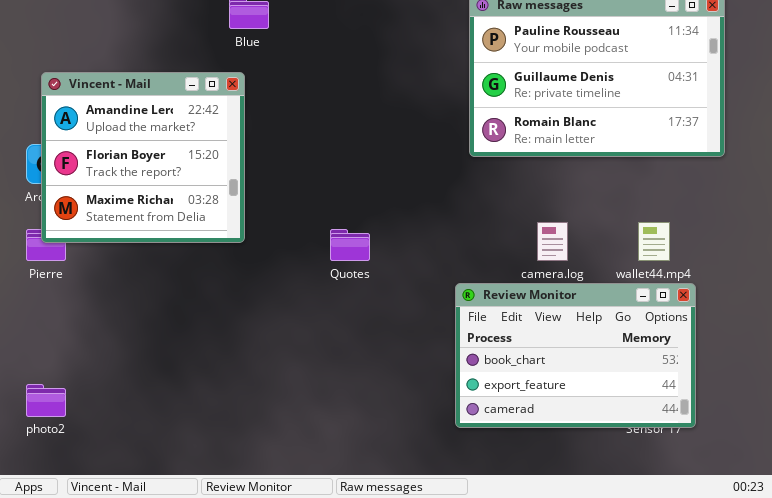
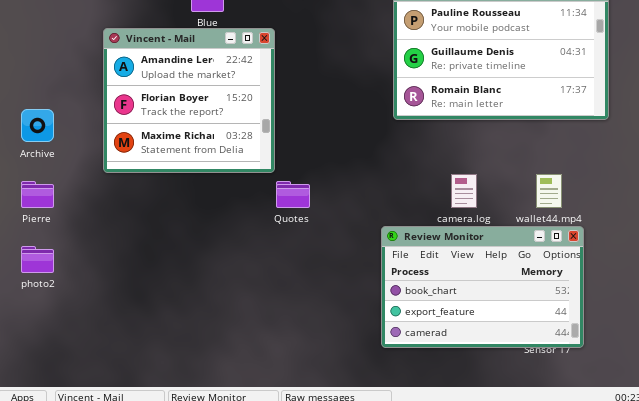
Vincent - Mail: [41,72,245,243] -> [103,28,275,173], moved
photo2: [26,384,66,417] -> [21,246,54,273], moved

